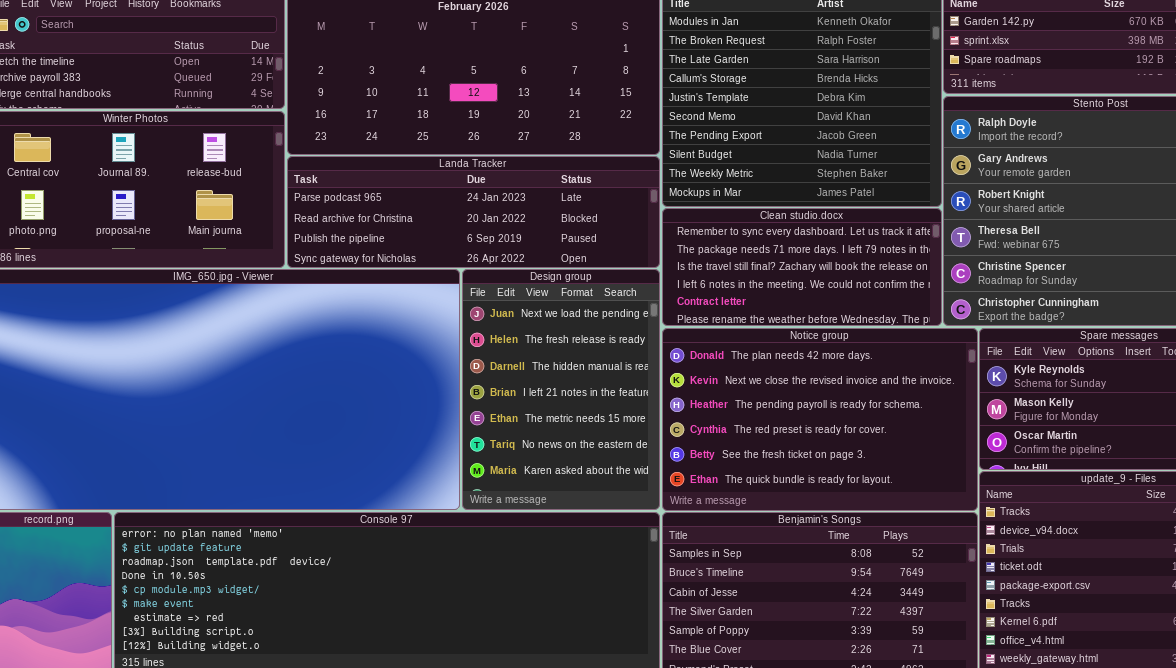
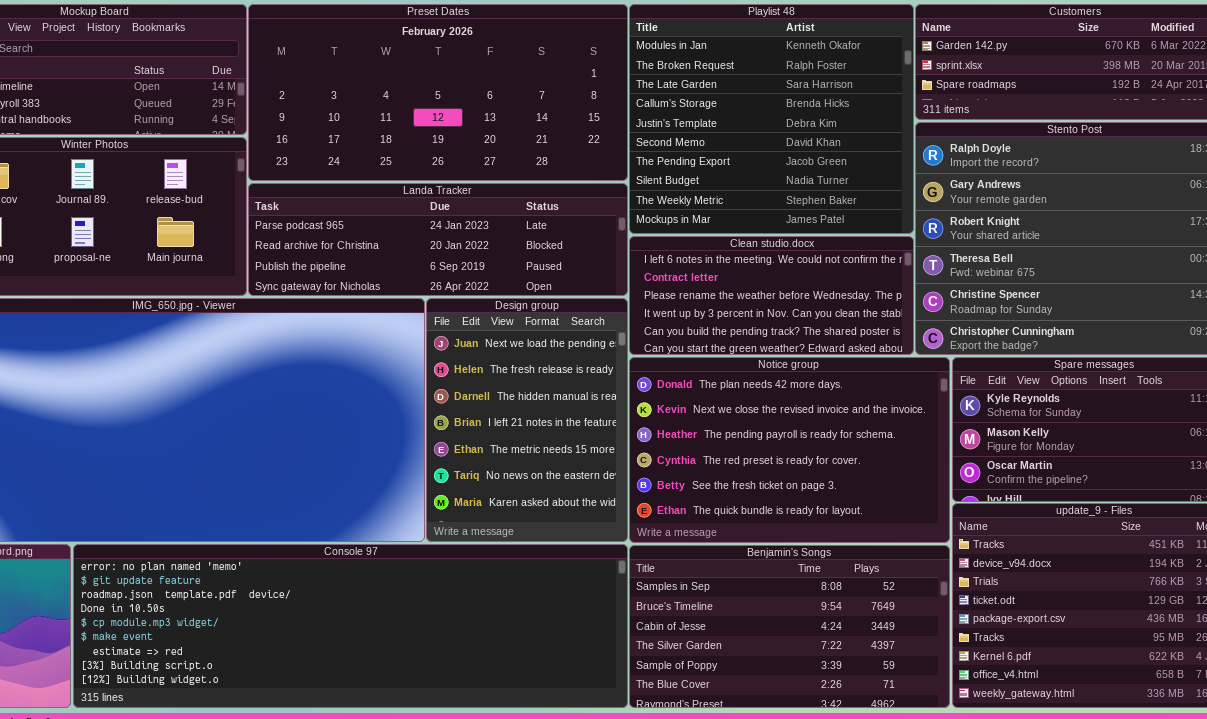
Clean studio.docx: [662,208,942,326] -> [629,236,914,355], scrolled down 3 rows

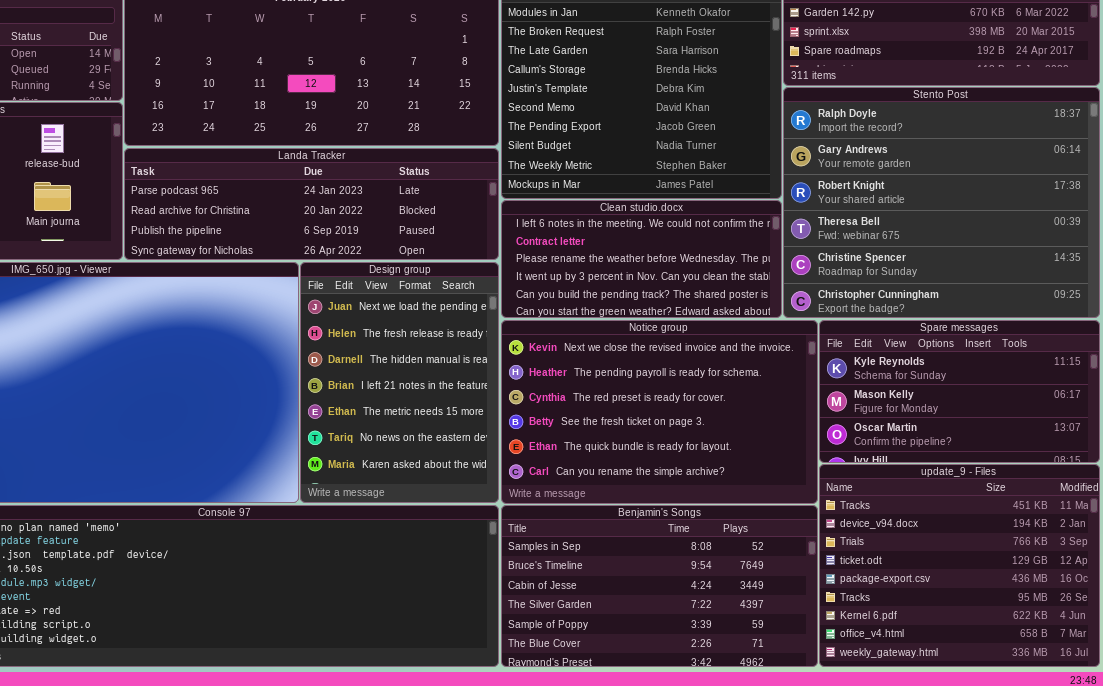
Notice group: [629,357,950,543] -> [501,320,818,504], scrolled down 1 row

